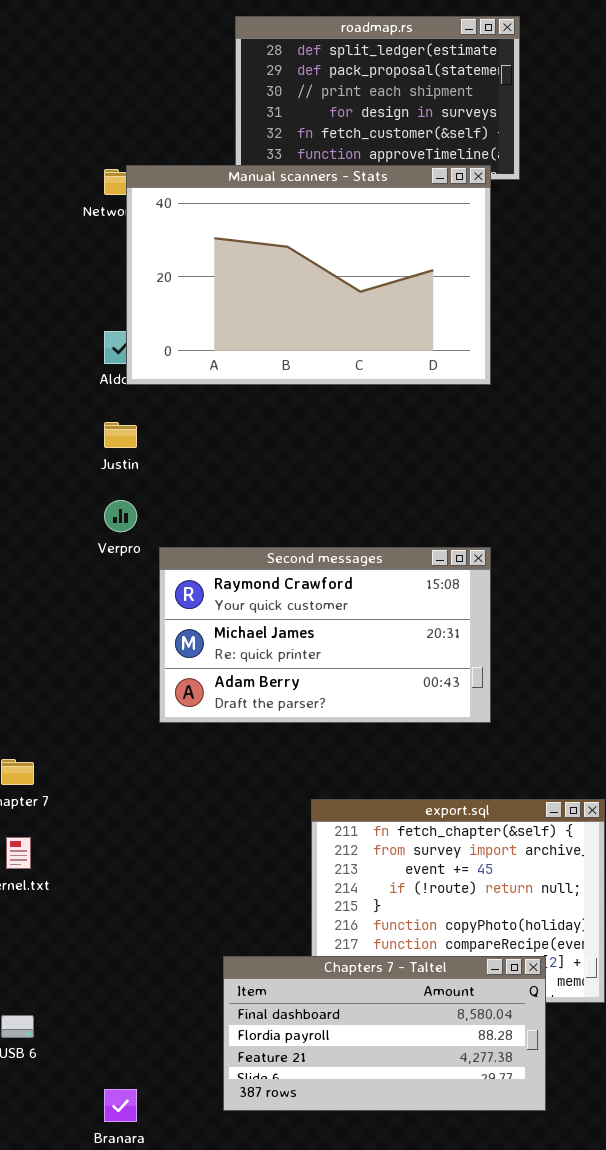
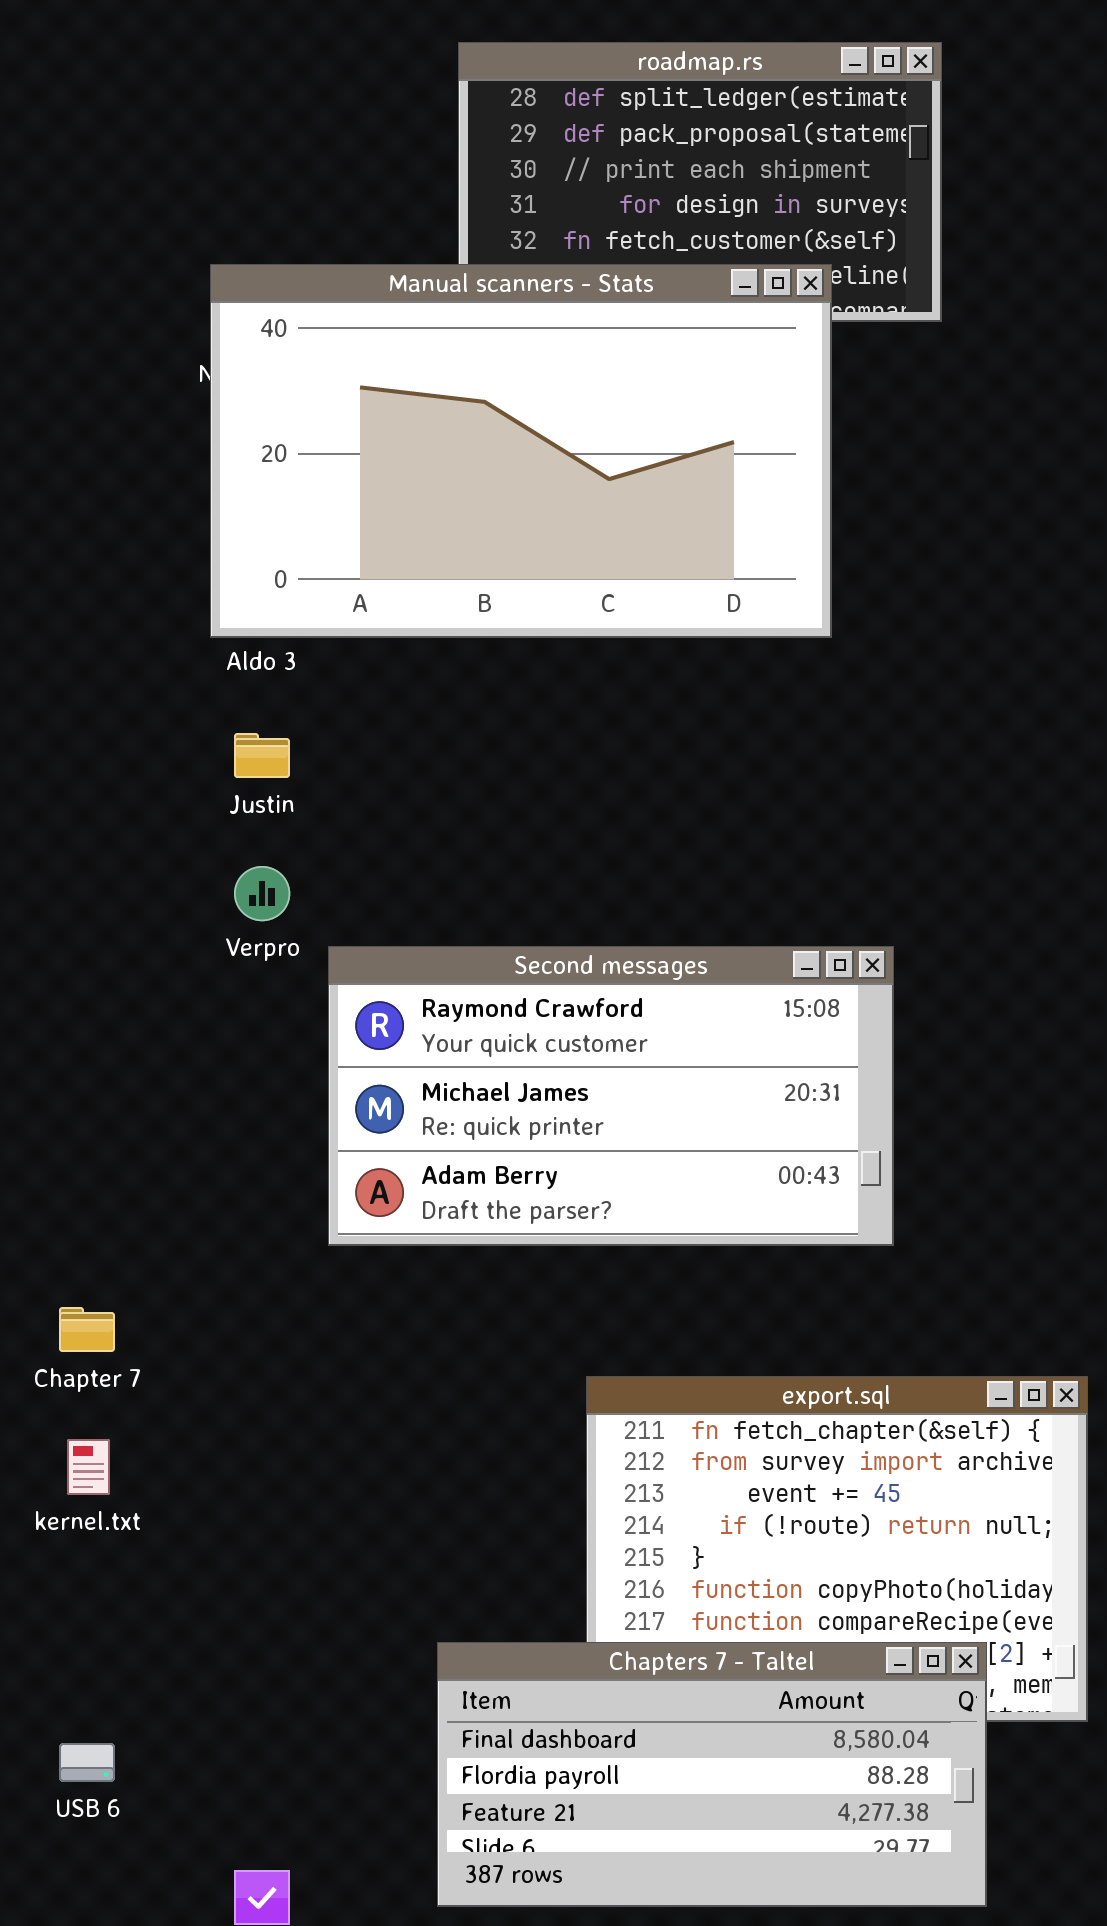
Manual scanners - Stats: [126,165,491,385] -> [210,264,832,638], moved

